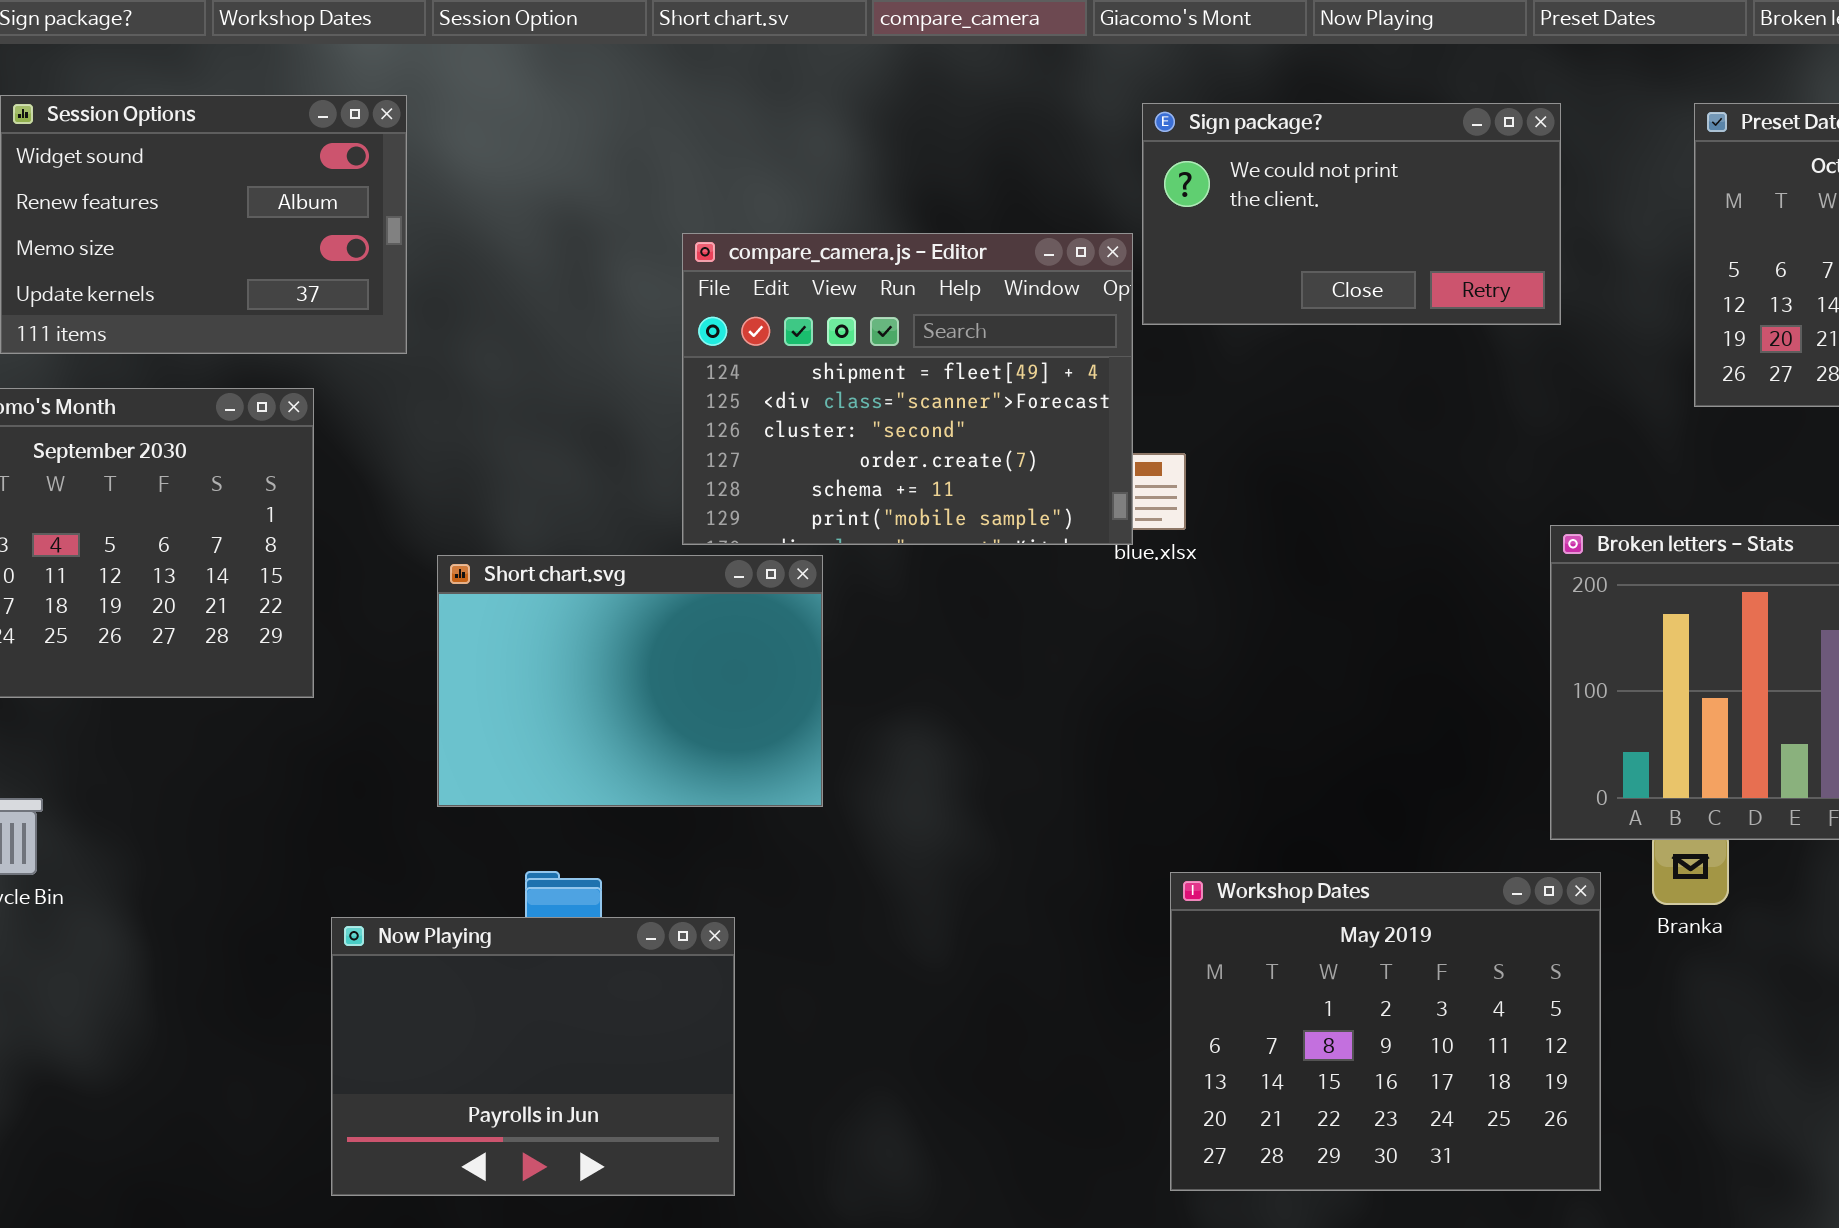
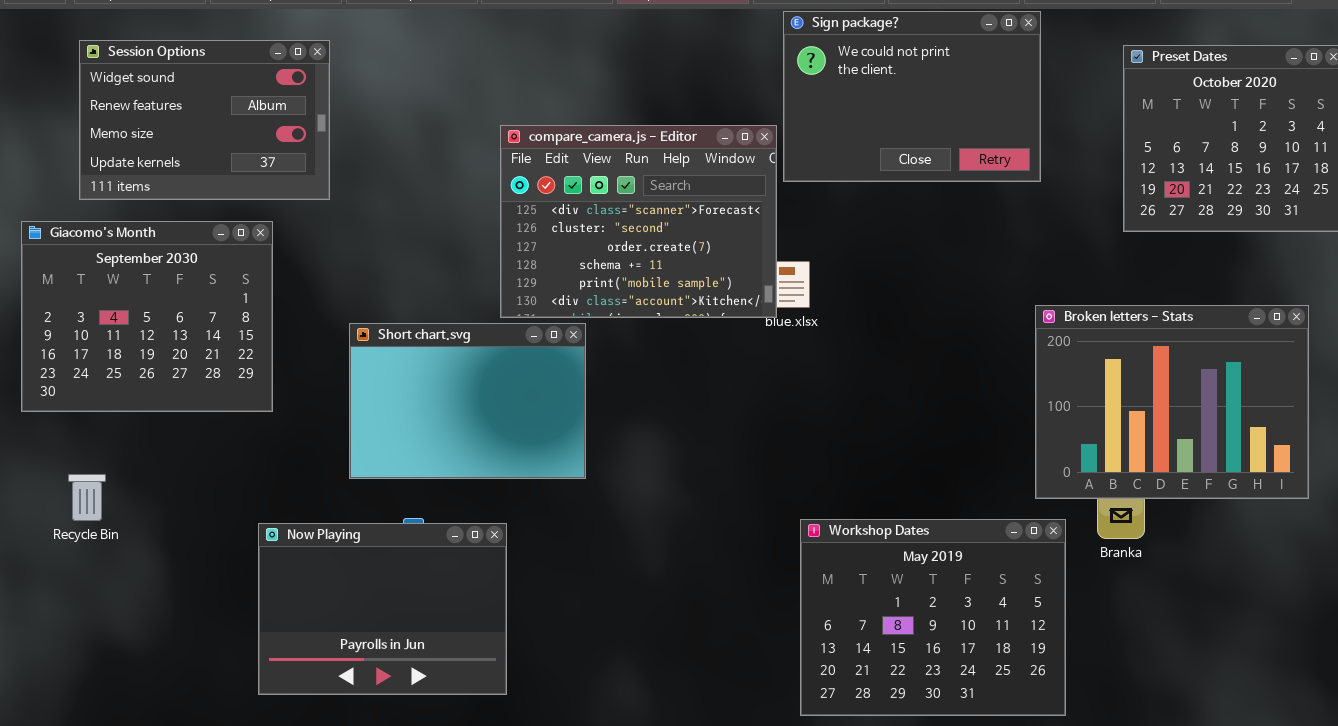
Sign package?: [1142,103,1561,325] -> [783,11,1041,182], resized
compare_camera.js - Editor: [682,233,1133,545] -> [500,125,777,318], scrolled down 1 row
Now Playing: [331,917,735,1196] -> [258,523,507,695], moved

